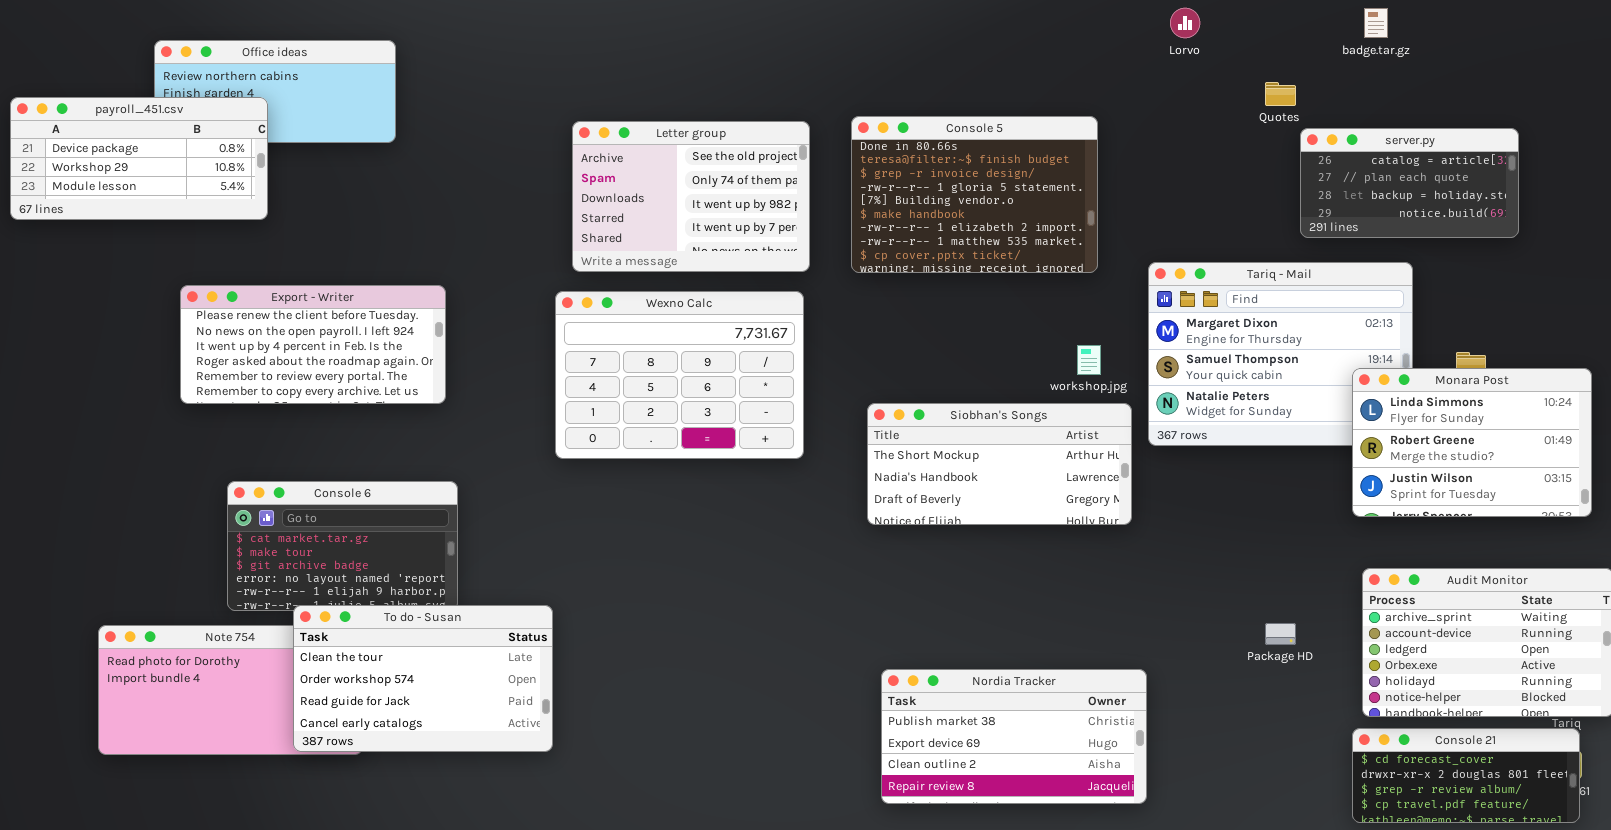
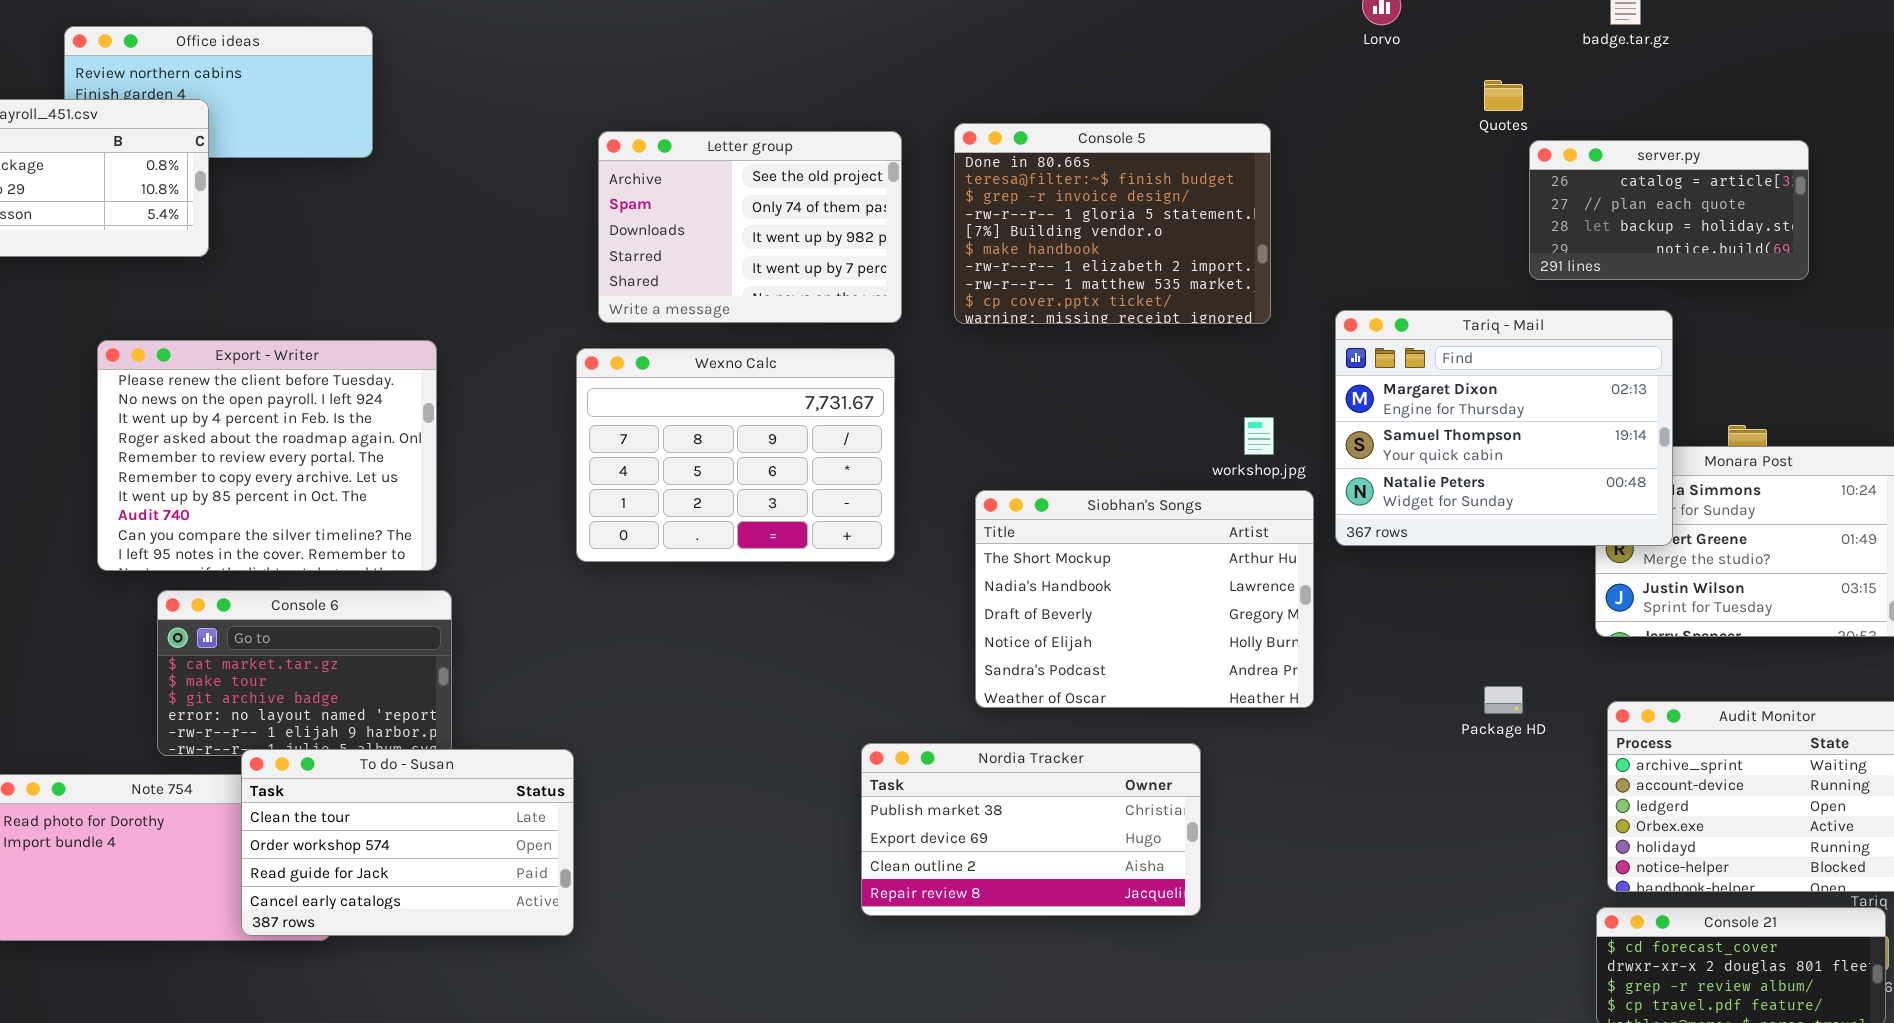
Tariq - Mail: [1148,262,1413,446] -> [1335,310,1673,546], raised
Export - Writer: [180,285,446,404] -> [97,340,437,571], resized
Siobhan's Songs: [867,403,1132,525] -> [975,490,1314,708], resized
Package HD: [1265,623,1296,645] -> [1484,686,1523,714], moved
Nordia Tracker: [881,669,1147,804] -> [861,743,1201,916], moved

